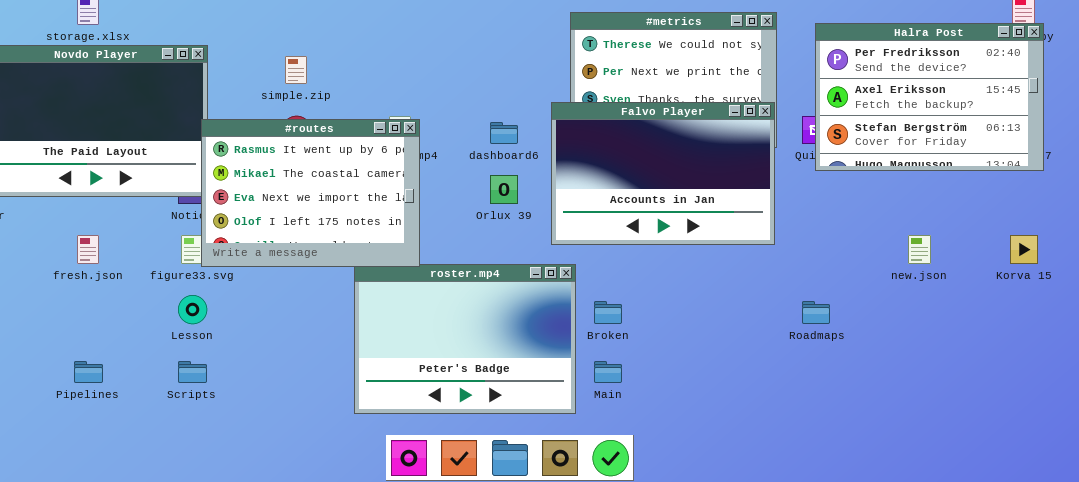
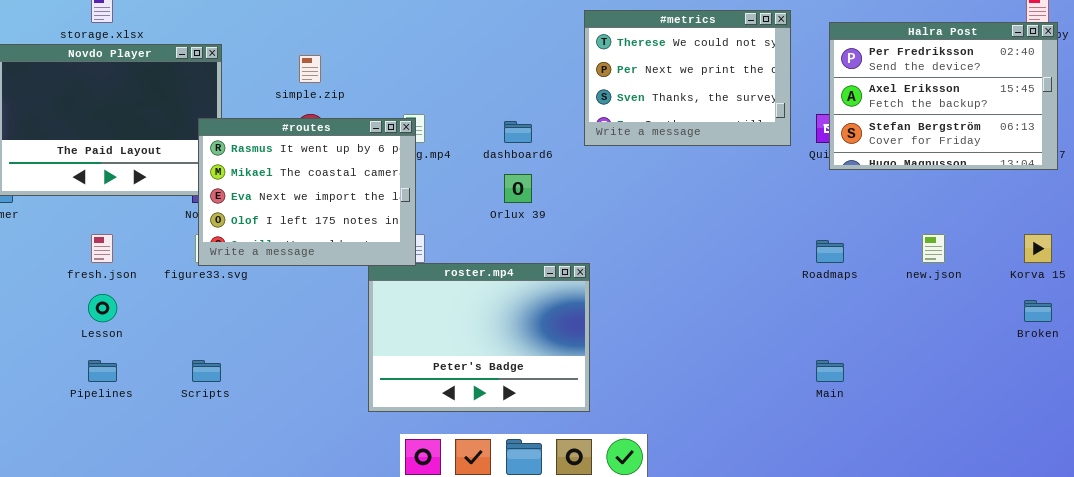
Falvo Player: [551,102,775,245] -> none, closed
#routes: [201,119,420,267] -> [198,118,416,266], moved
Lesson: [178,295,207,324] -> [88,294,117,322], moved
Broken: [594,301,622,324] -> [1024,300,1052,322], moved
Roadmaps: [802,301,830,324] -> [816,240,844,263], moved
Main: [594,361,622,383] -> [816,360,844,382], moved

